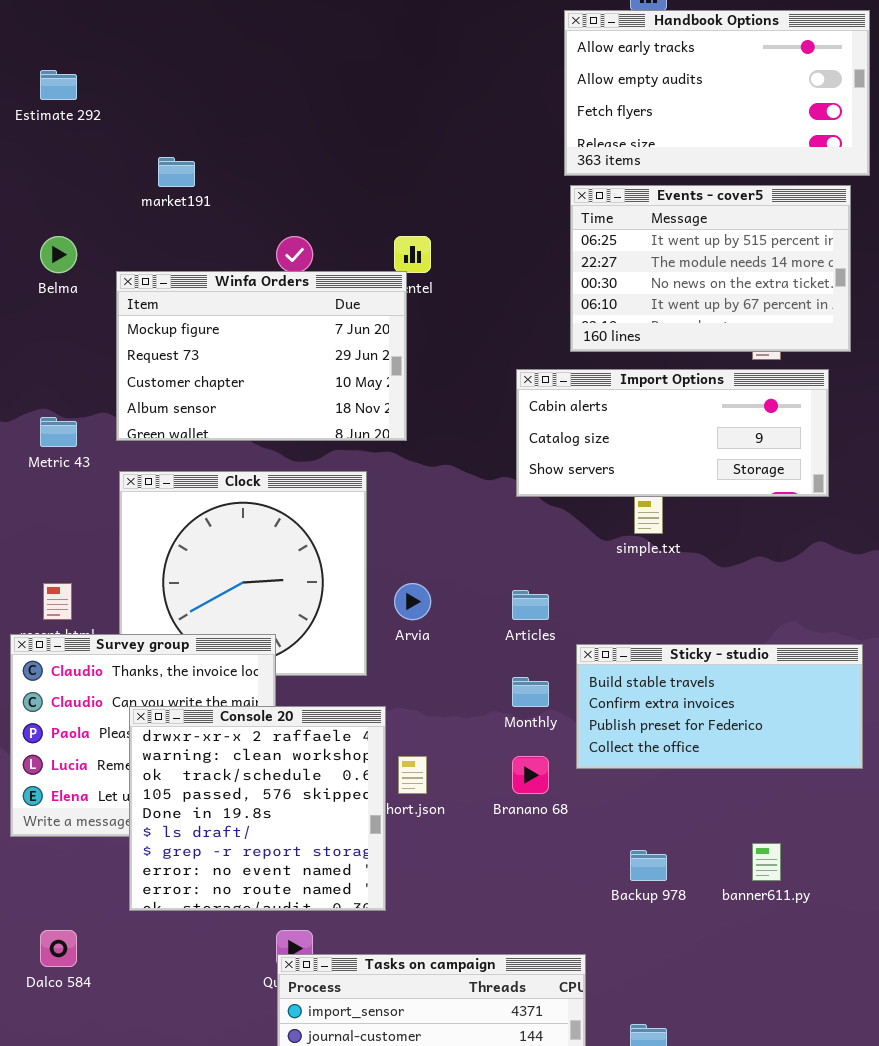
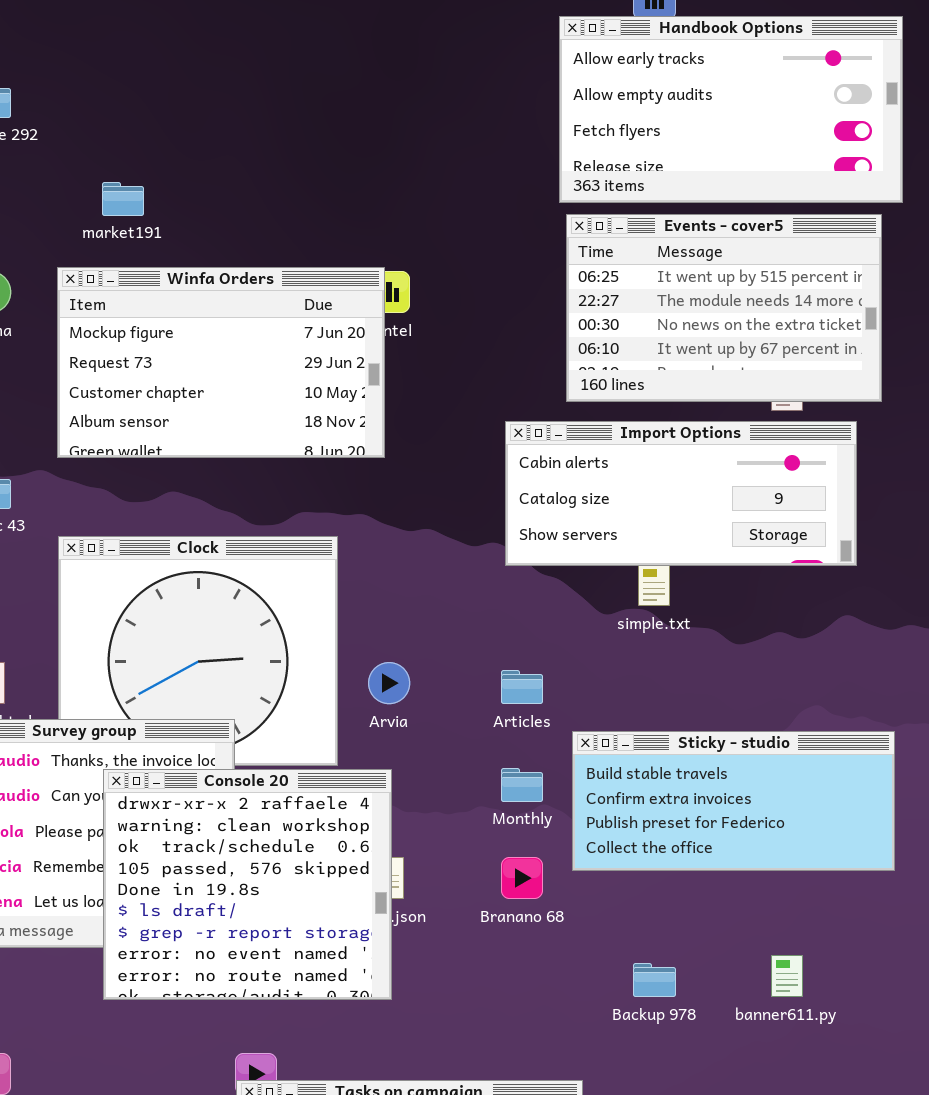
Winfa Orders: [116,271,407,441] -> [57,267,385,458], moved
Console 20: [129,706,386,911] -> [103,769,392,1000], moved

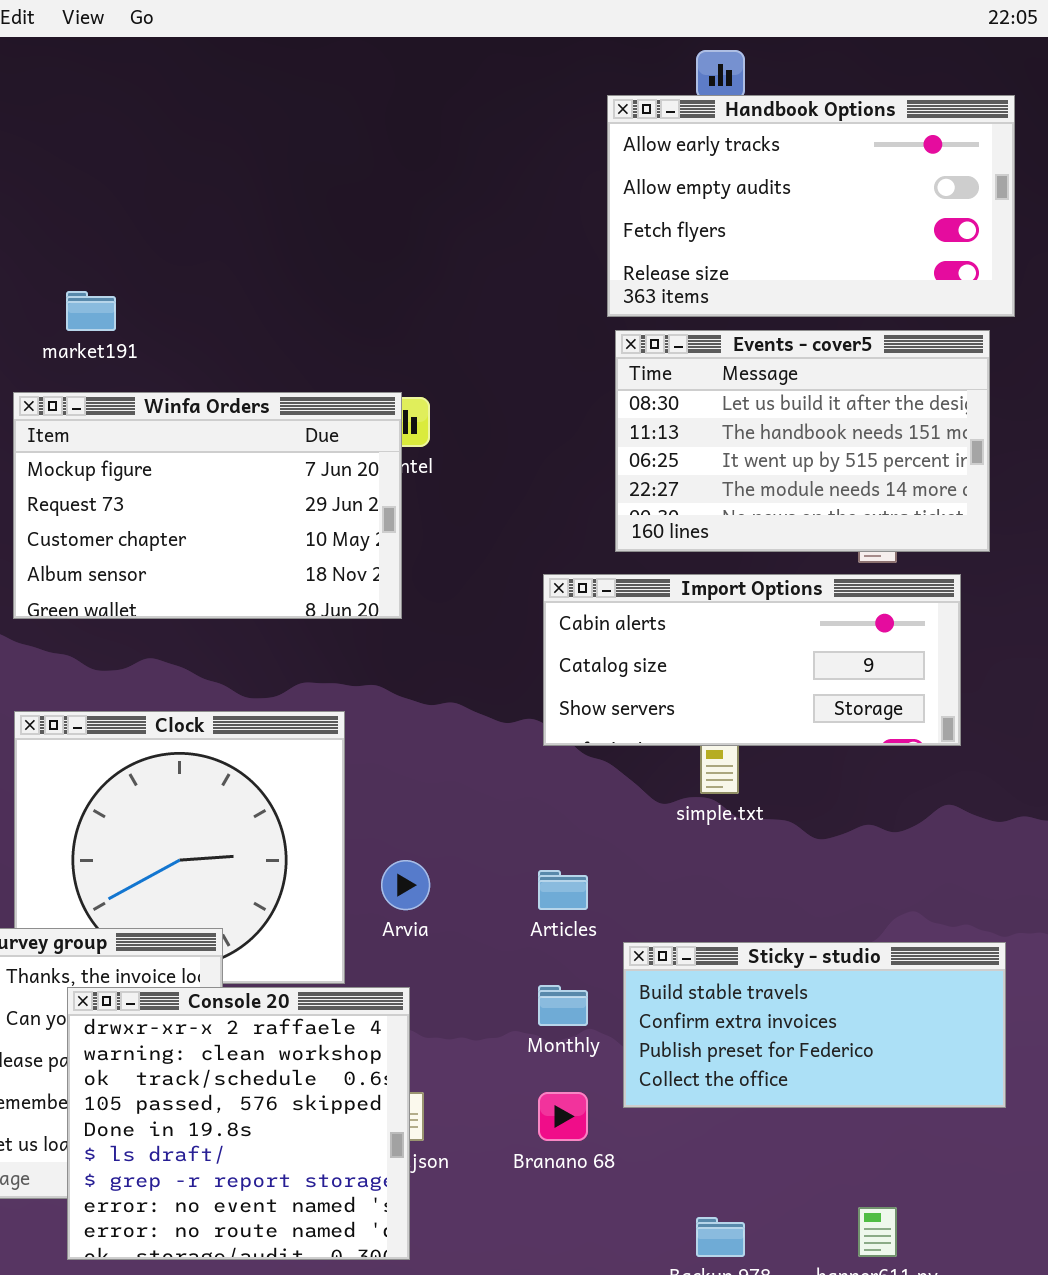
Events - cover5: [566,214,882,402] -> [615,330,990,552], scrolled up 2 rows

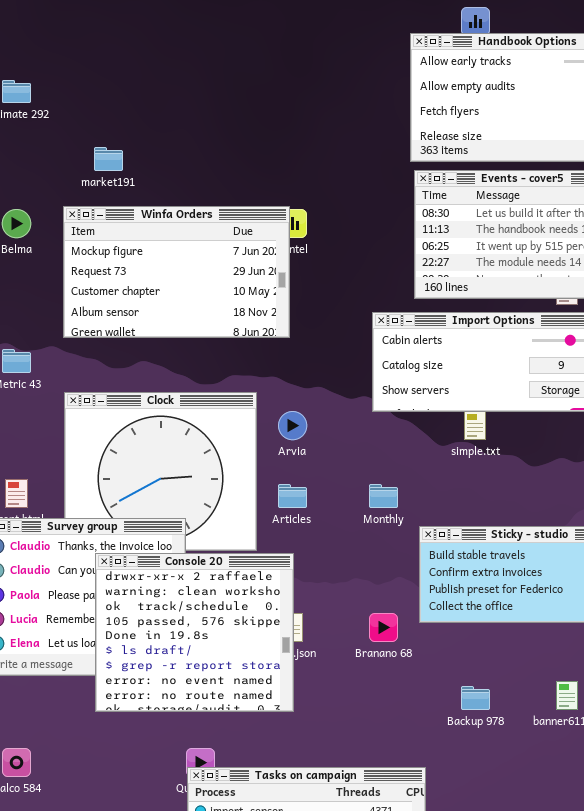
Arvia: [381,860,430,910] -> [278,411,307,440], moved
Articles: [538,870,588,910] -> [278,484,307,508], moved
Monthly: [538,985,588,1026] -> [369,484,398,508], moved

